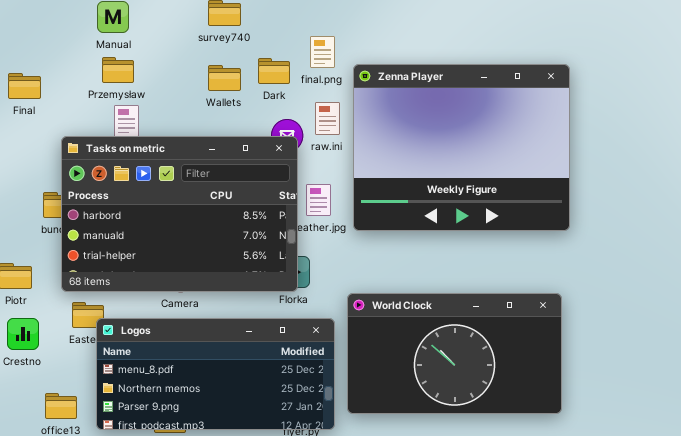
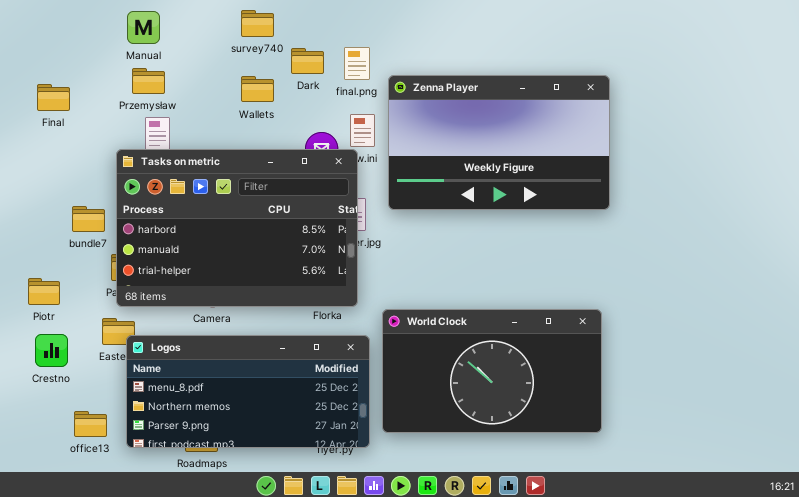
Dark: [258,58,290,84] -> [291,48,324,74], moved
Zenna Player: [353,64,570,231] -> [388,75,610,210], resized
Tasks on metric: [61,136,298,292] -> [116,149,358,307], moved

